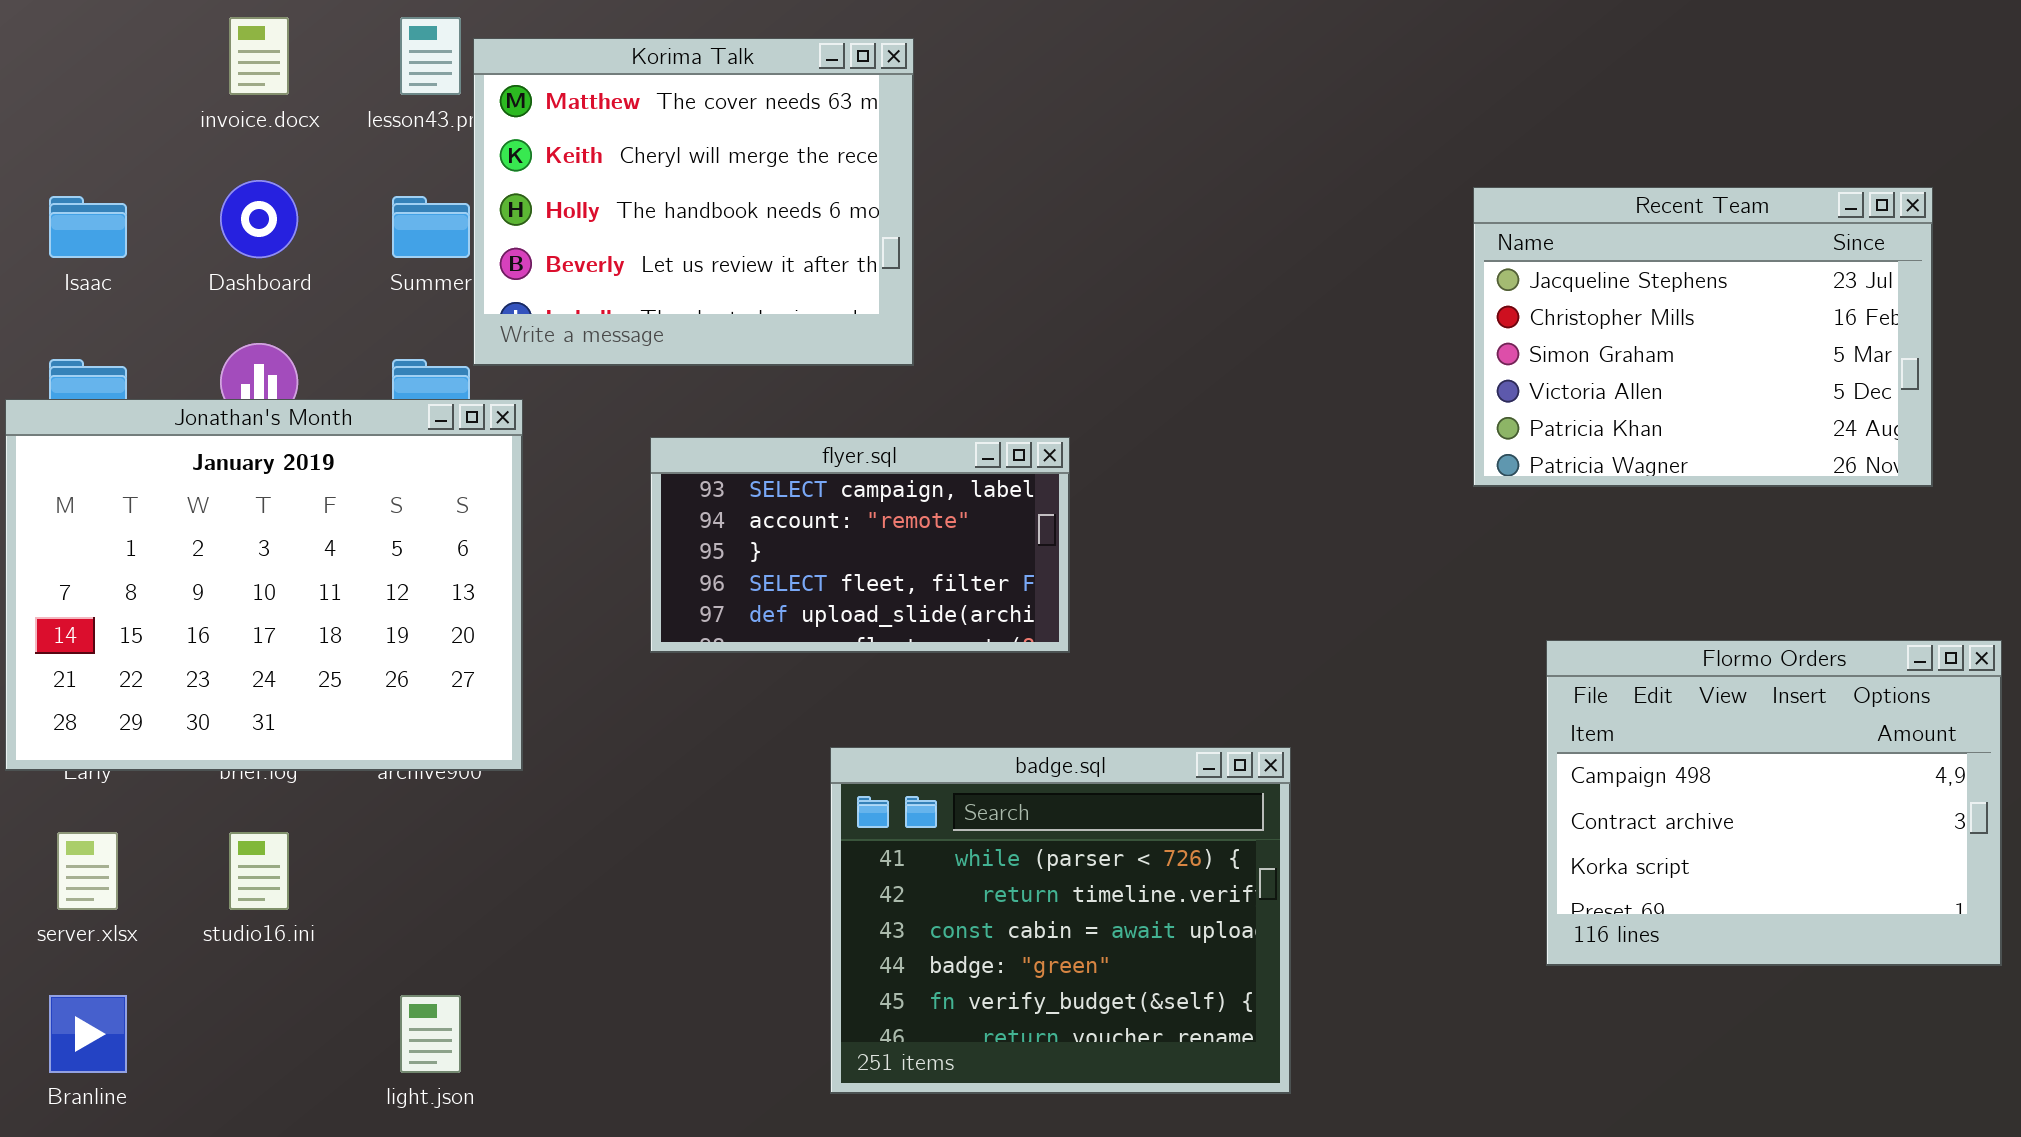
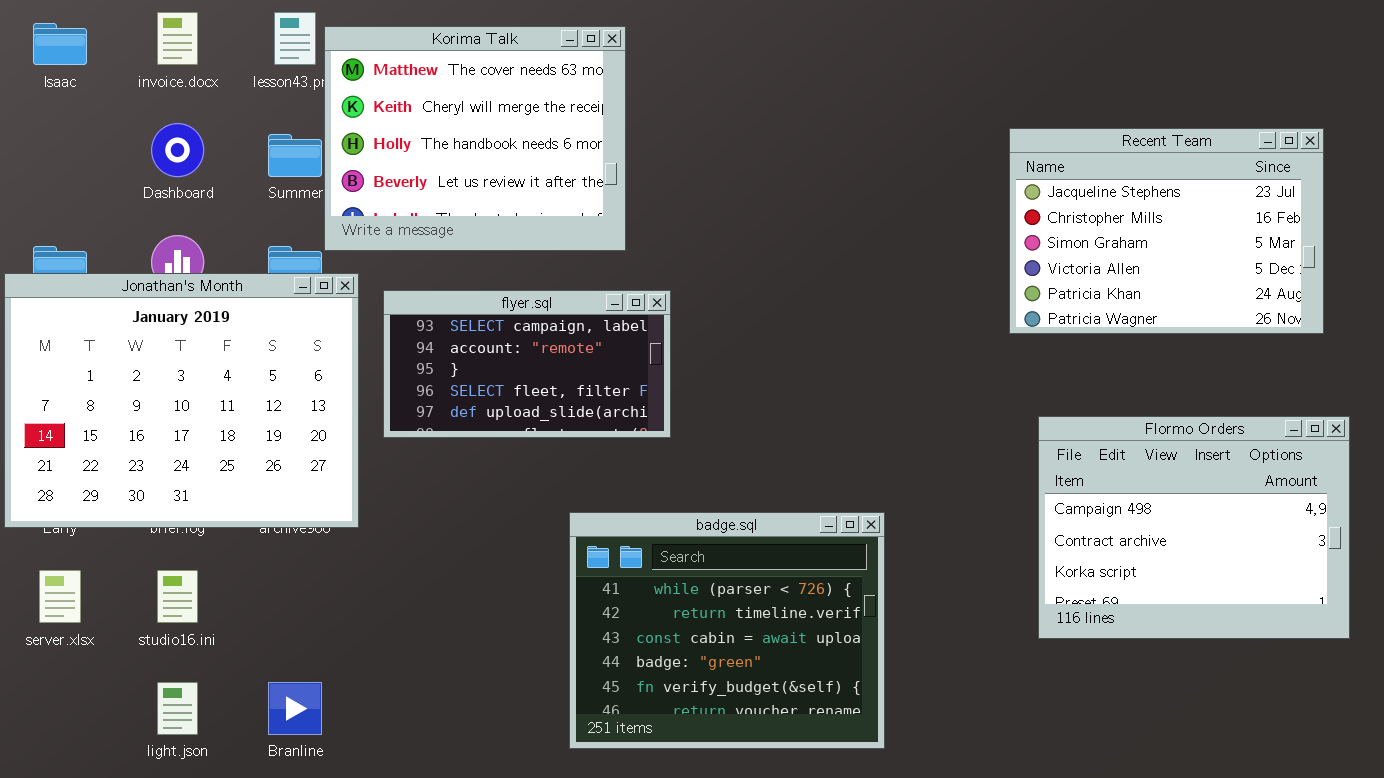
Isaac: [49,196,127,258] -> [33,23,87,65], moved
flyer.sql: [650,437,1070,653] -> [383,290,671,438], moved
Flormo Orders: [1546,640,2002,966] -> [1038,416,1350,639], moved
Branline: [49,995,127,1073] -> [268,682,322,735], moved
light.json: [400,995,461,1073] -> [157,682,198,735], moved

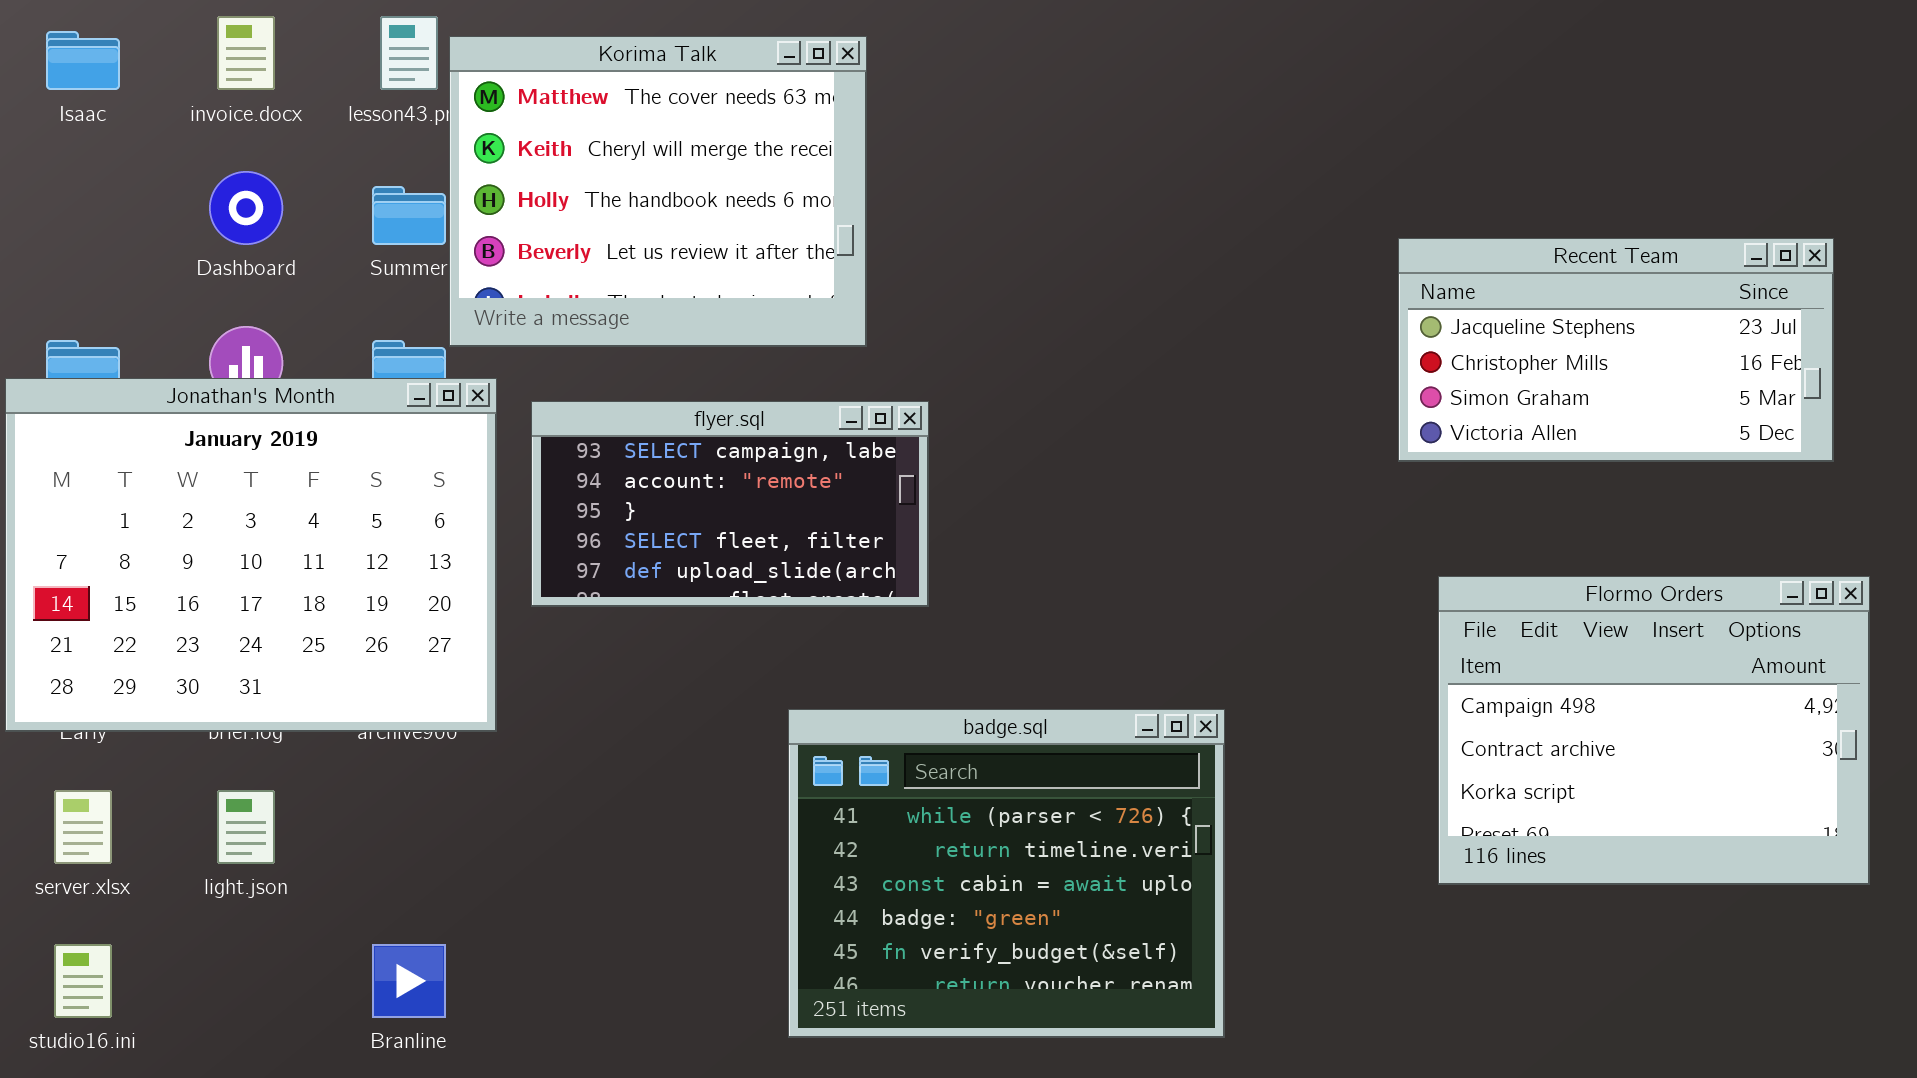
Recent Team: [1009,128,1324,334] -> [1398,238,1834,462], resized
studio16.ini: [157,570,198,623] -> [54,944,112,1018], moved
light.json: [157,682,198,735] -> [217,790,275,864], moved

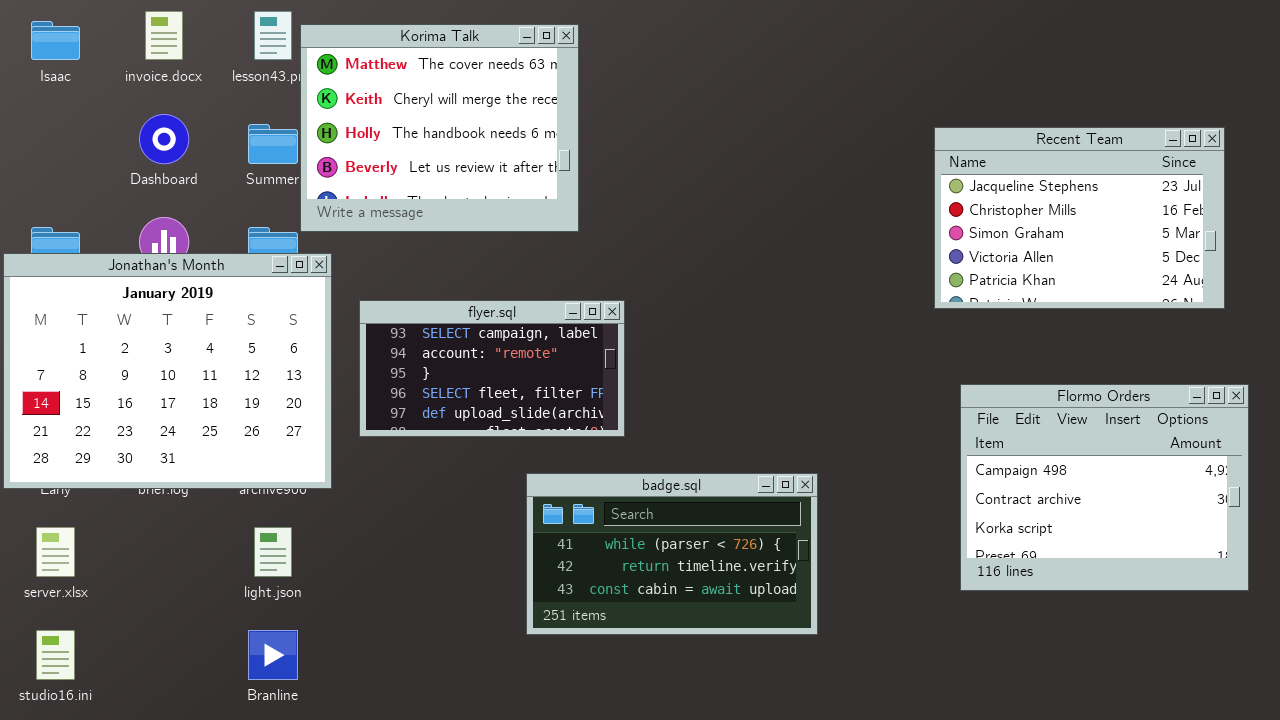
Recent Team: [1398,238,1834,462] -> [934,127,1225,309], resized
flyer.sql: [531,401,929,607] -> [359,300,625,437], moved
badge.sql: [788,709,1225,1038] -> [526,473,818,635], resized
light.json: [217,790,275,864] -> [254,527,292,577], moved

